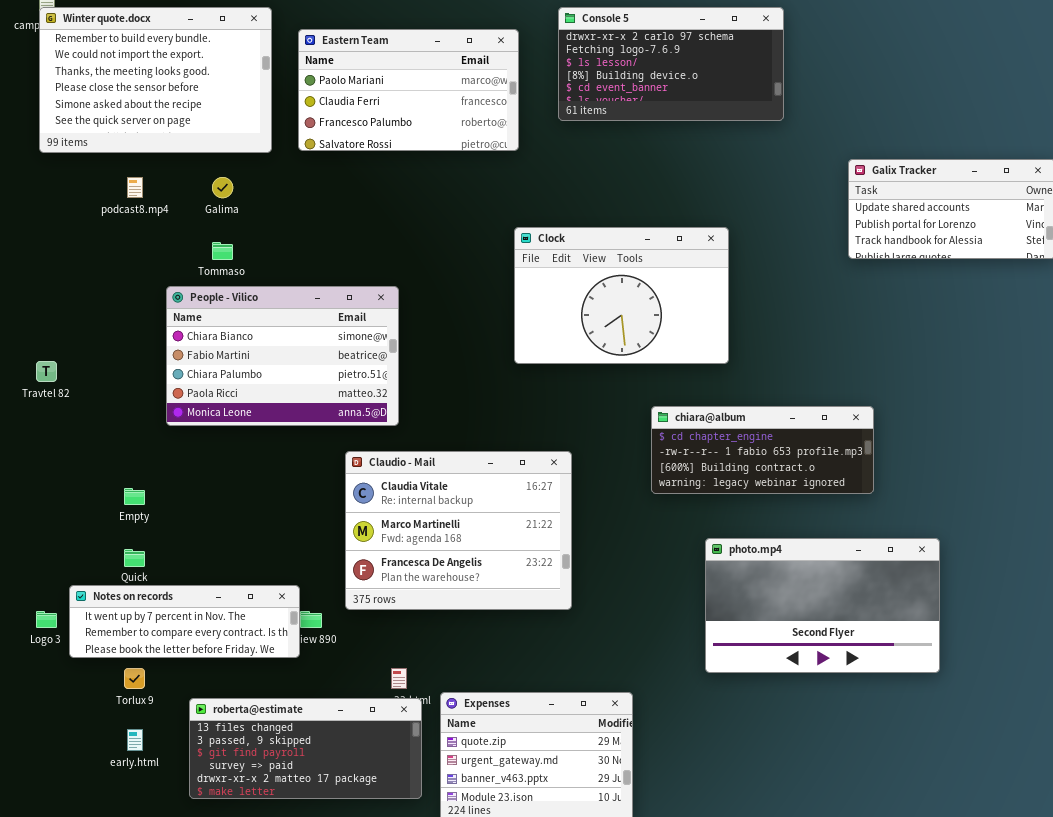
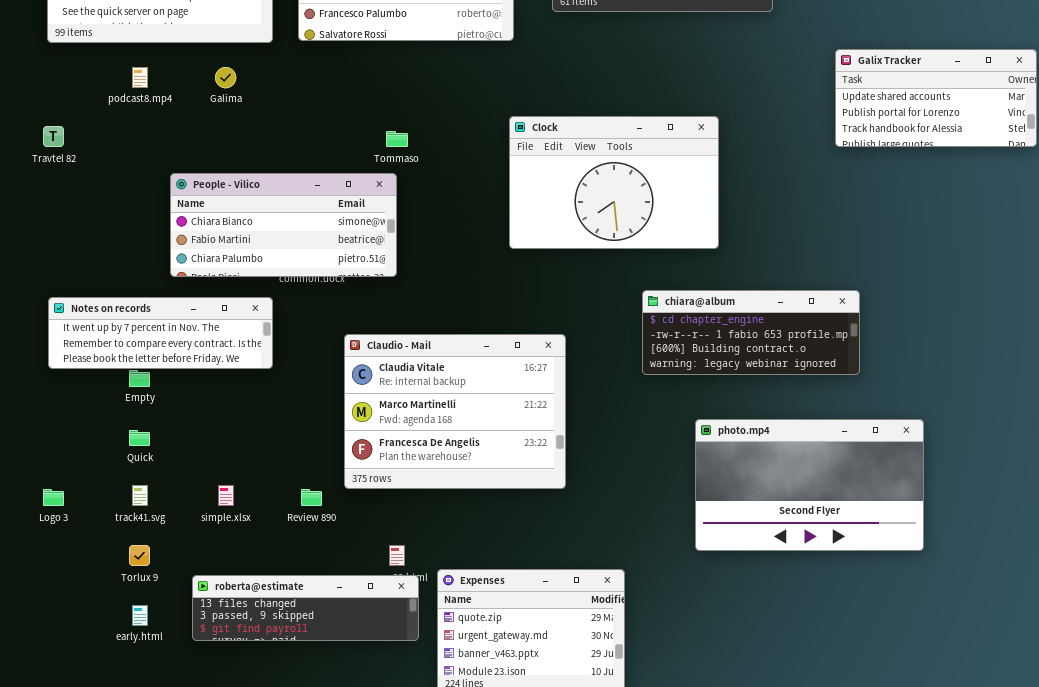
Tommaso: [212,242,233,260] -> [386,131,408,147], moved
People - Vilico: [166,286,399,426] -> [170,173,397,277], resized
Travtel 82: [36,361,57,382] -> [43,126,64,147], moved
Notes on records: [69,585,300,658] -> [48,297,273,369], moved
roberta@estimate: [189,698,422,799] -> [192,575,419,641], resized

